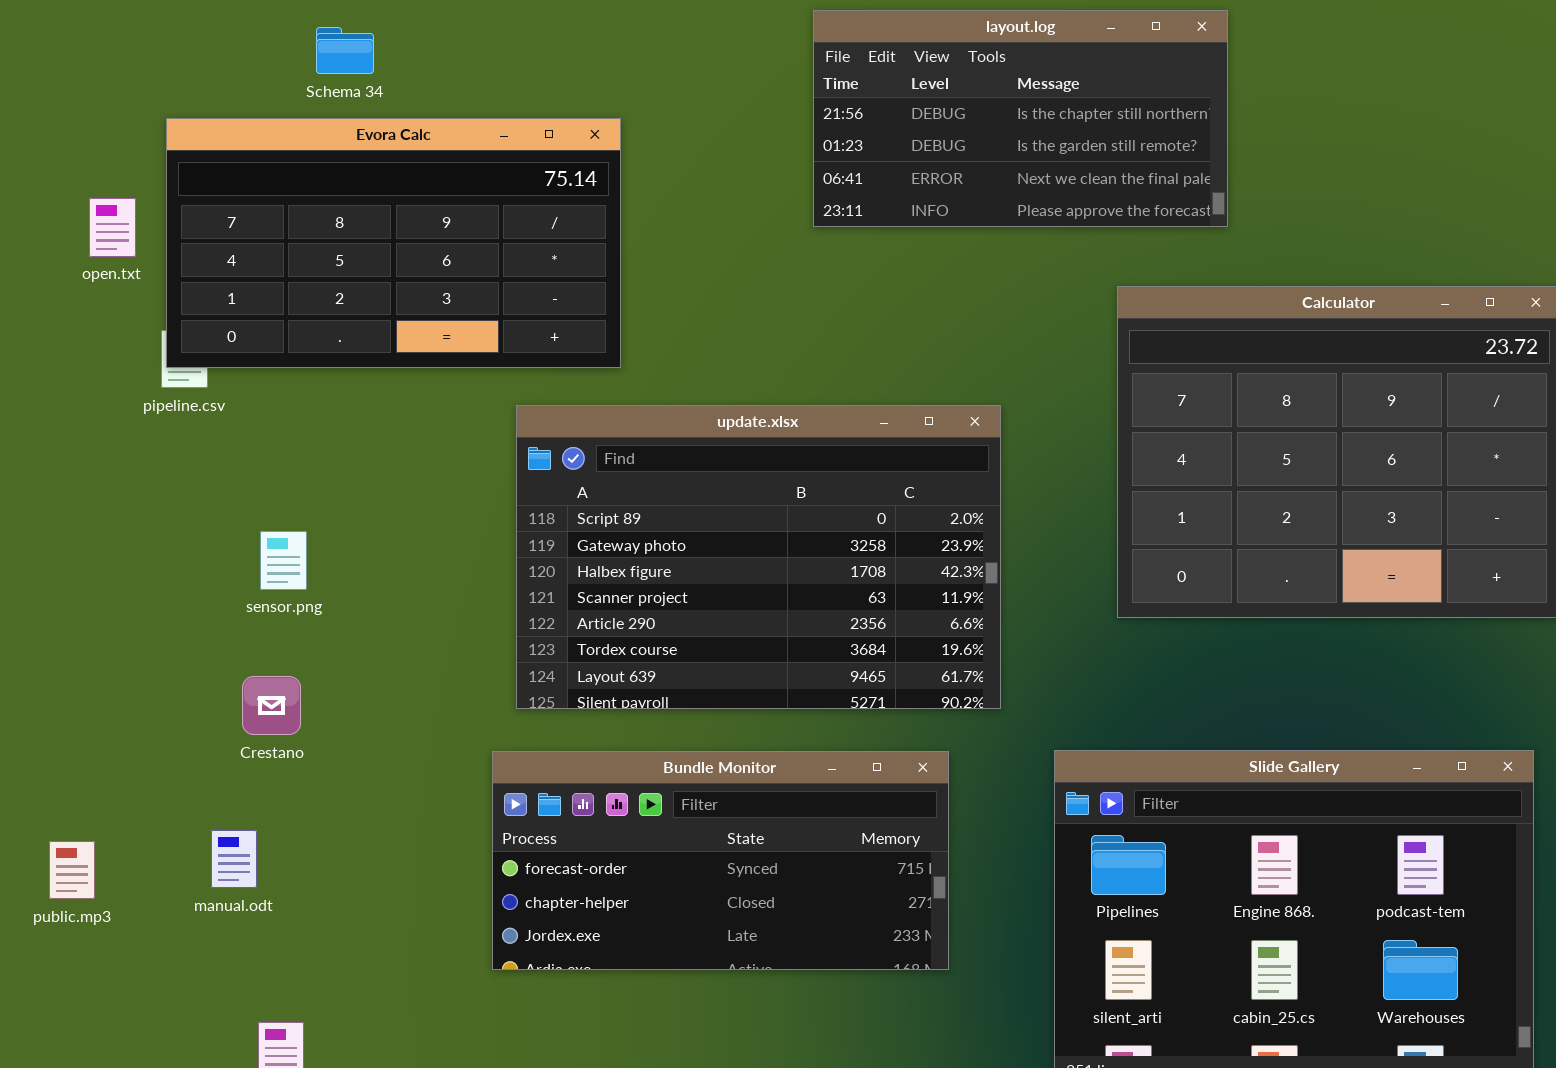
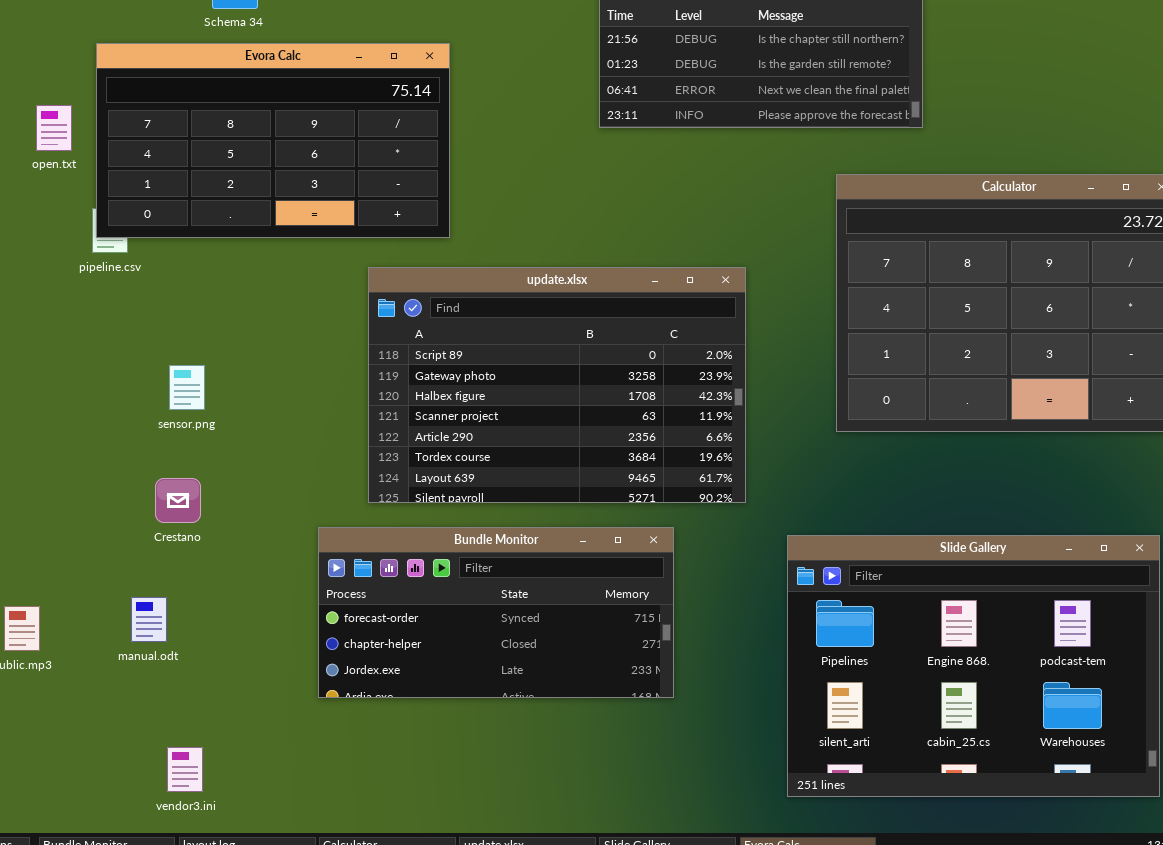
Bundle Monitor: [492,751,949,970] -> [318,527,674,698], moved

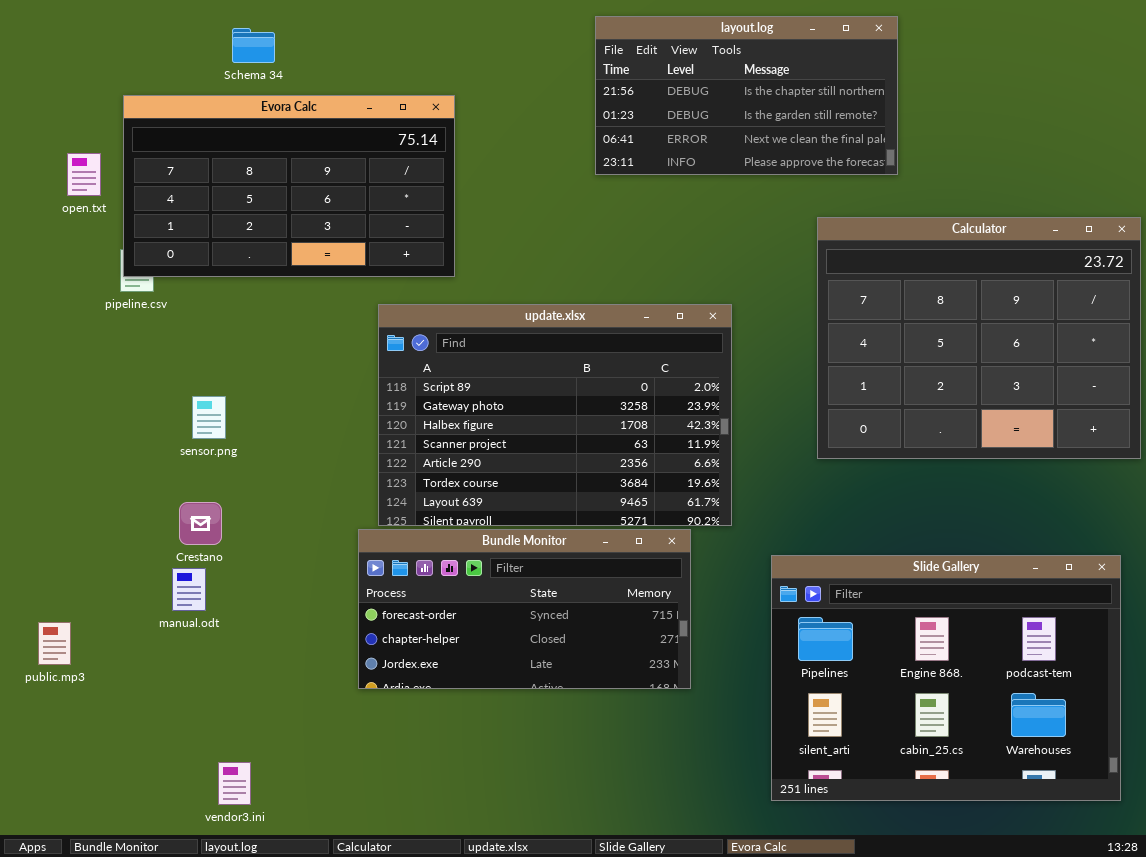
Bundle Monitor: [318,527,674,698] -> [358,529,691,689], moved
manual.odt: [131,597,167,642] -> [172,568,206,611], moved
vendor3.ini: [167,747,203,792] -> [218,762,251,805], moved

